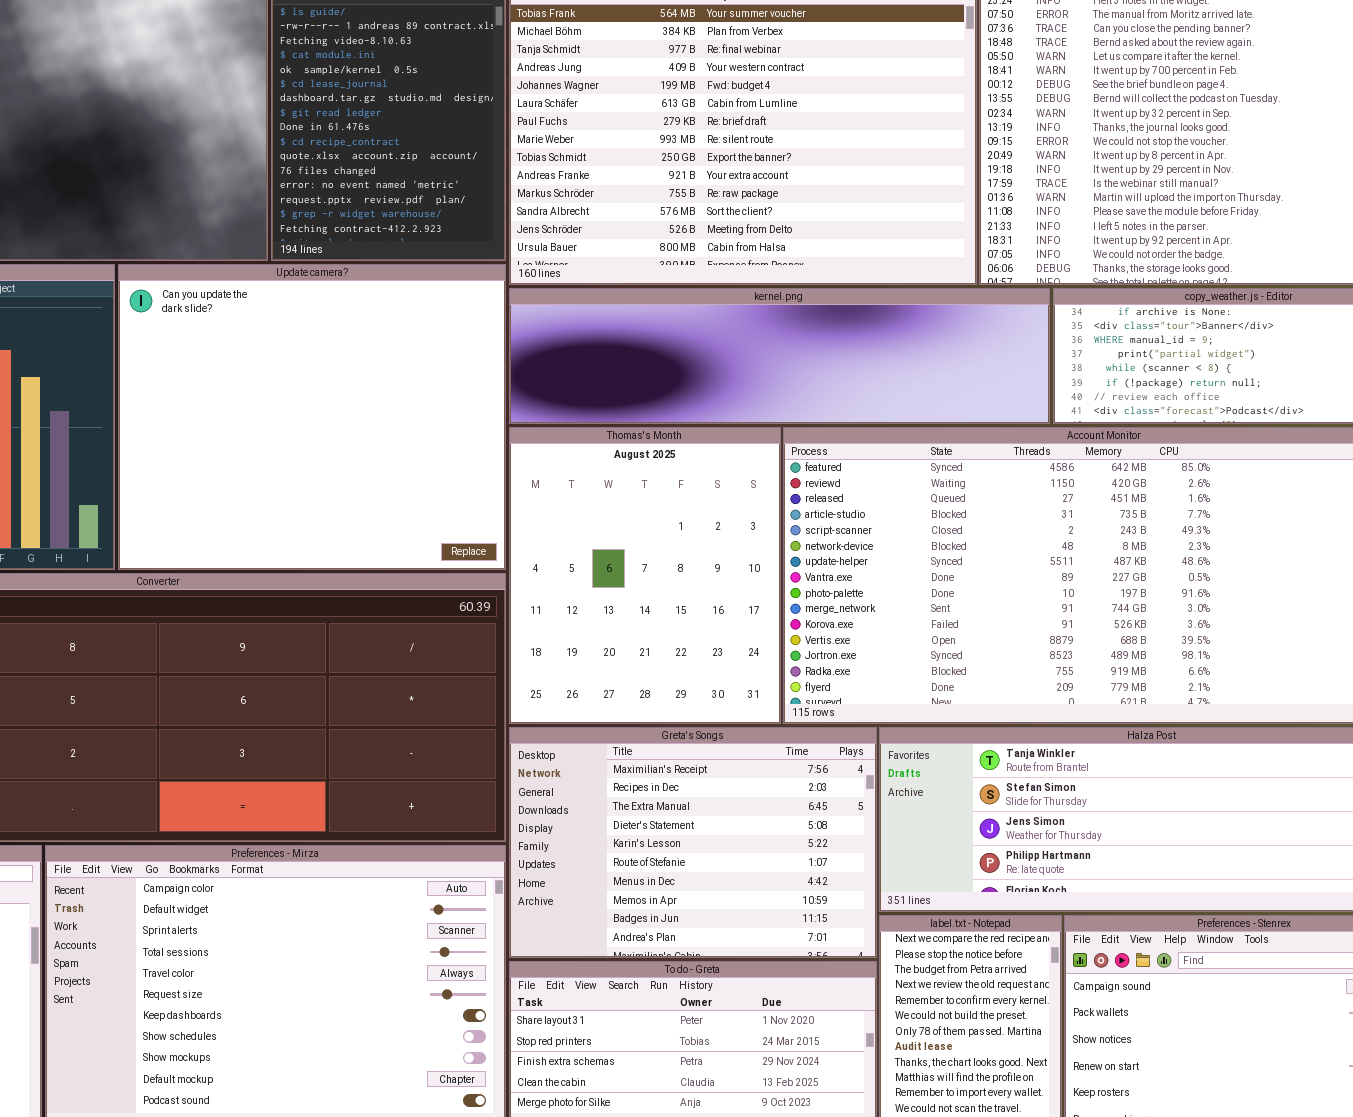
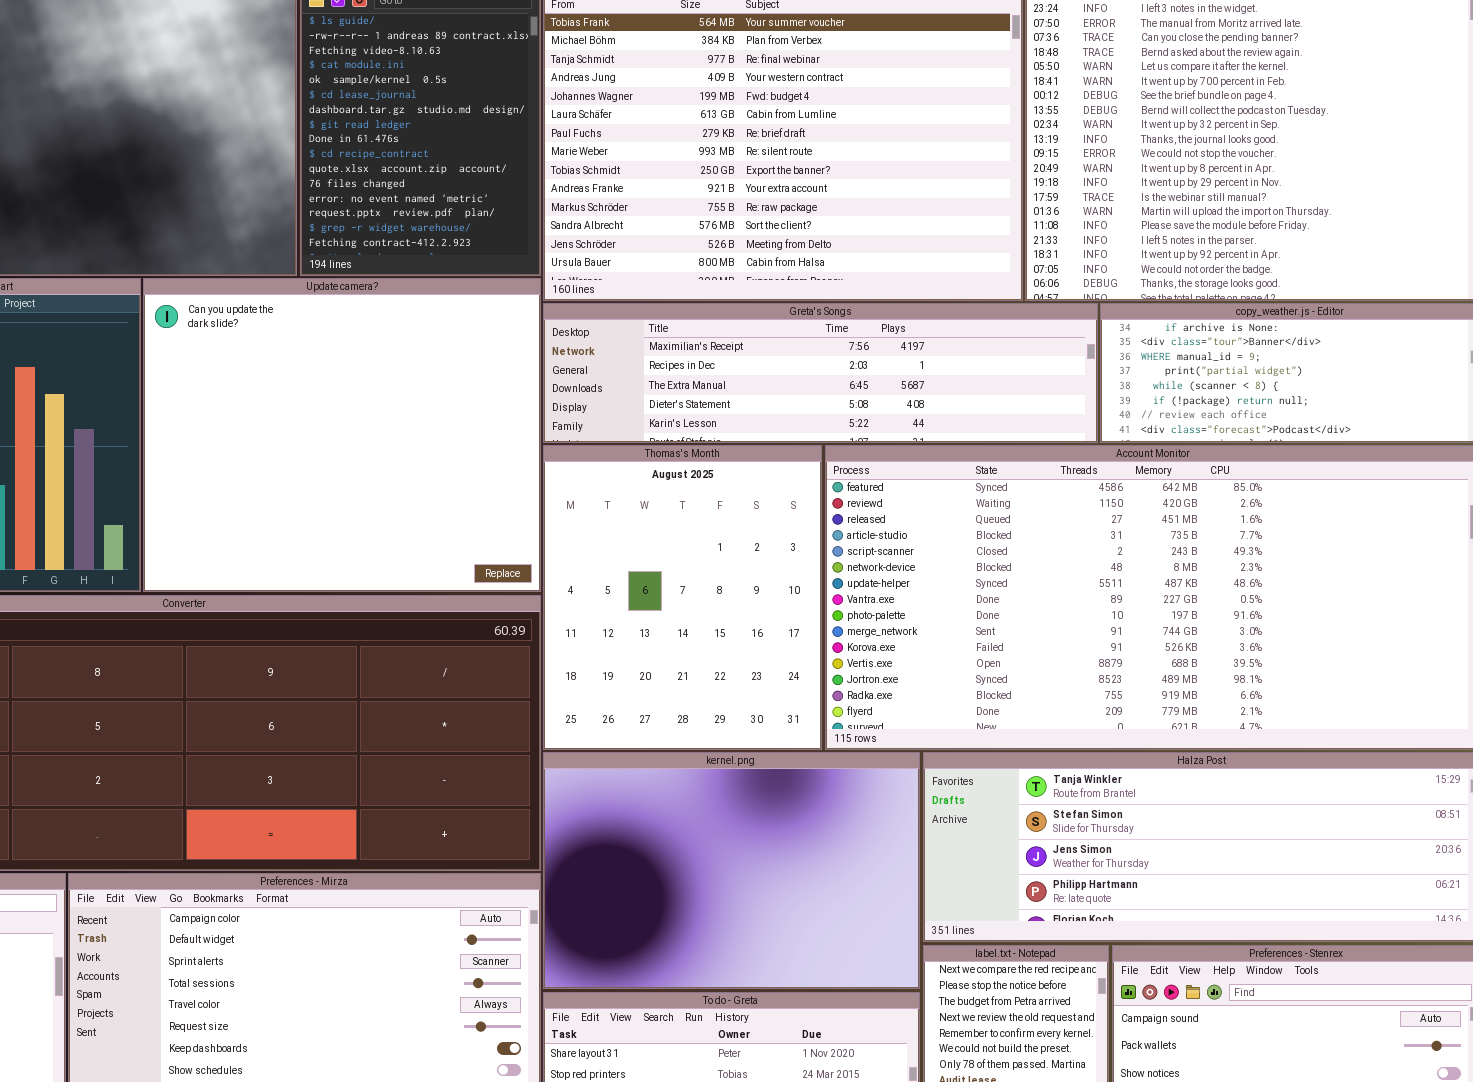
kernel.png: [509,288,1050,424] -> [543,752,920,989], moved, resized
Greta's Songs: [509,727,877,958] -> [543,303,1098,443], moved, resized

